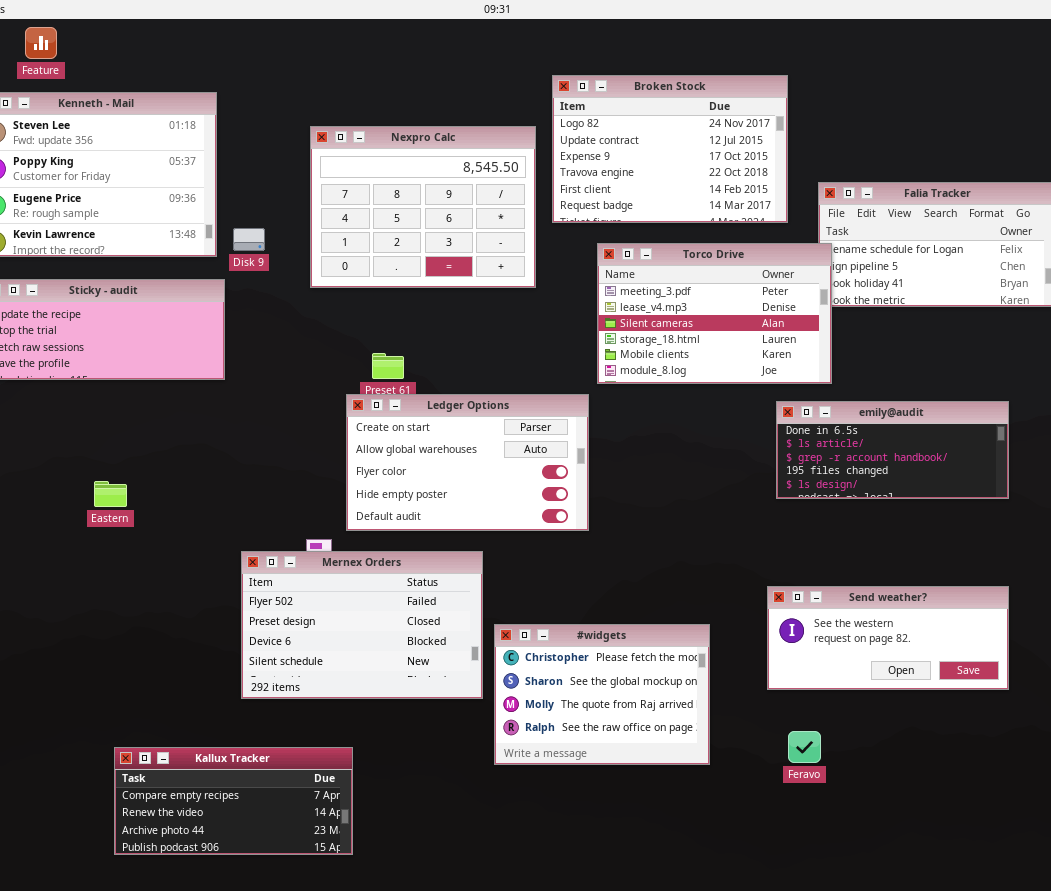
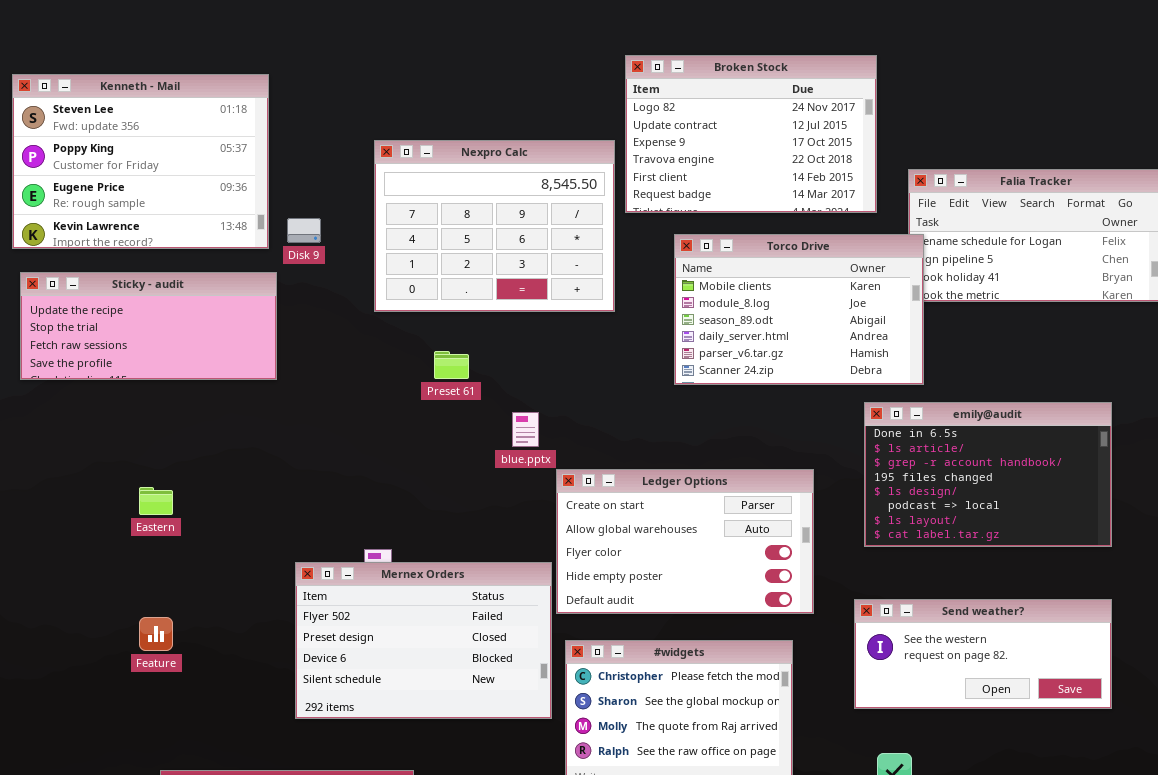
Feature: [25,27,57,59] -> [139,617,173,651], moved
Nexpro Calc: [310,126,536,288] -> [374,140,615,312], moved
Torco Drive: [597,243,832,384] -> [674,234,924,385], scrolled down 4 rows
Ledger Options: [346,394,589,531] -> [556,469,814,614], moved
emily@audit: [776,401,1009,499] -> [864,402,1112,547], resized

